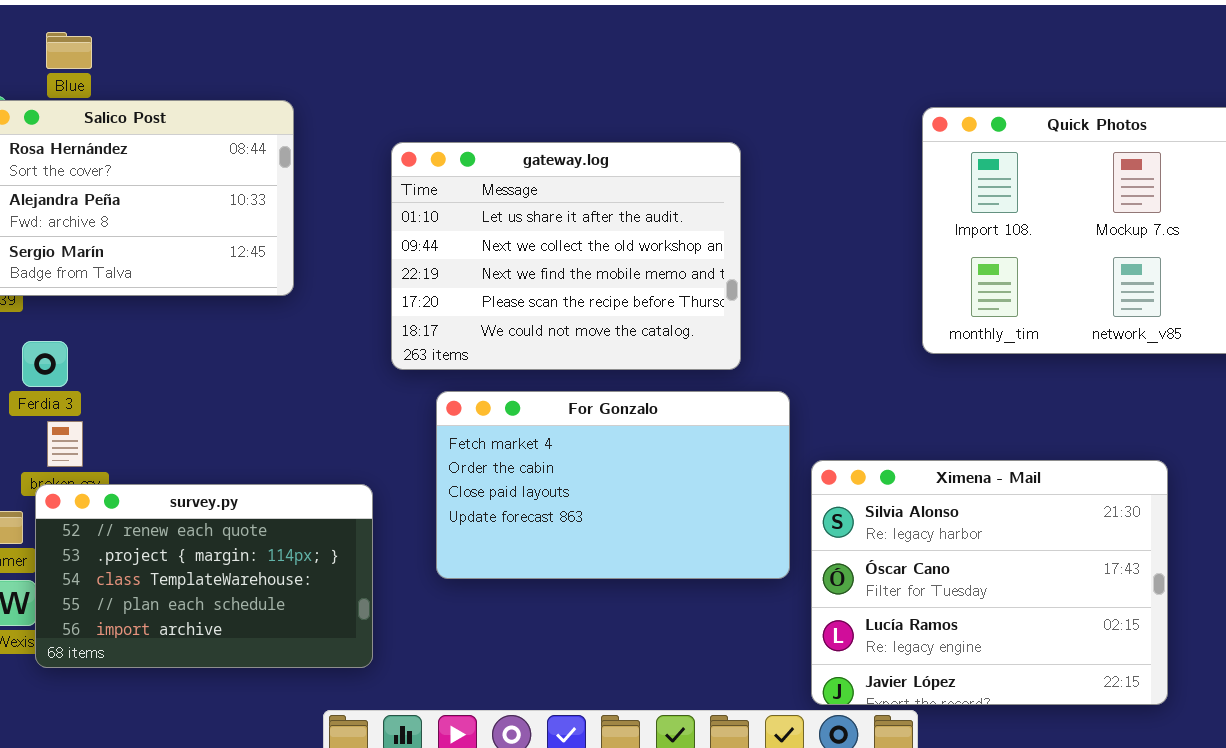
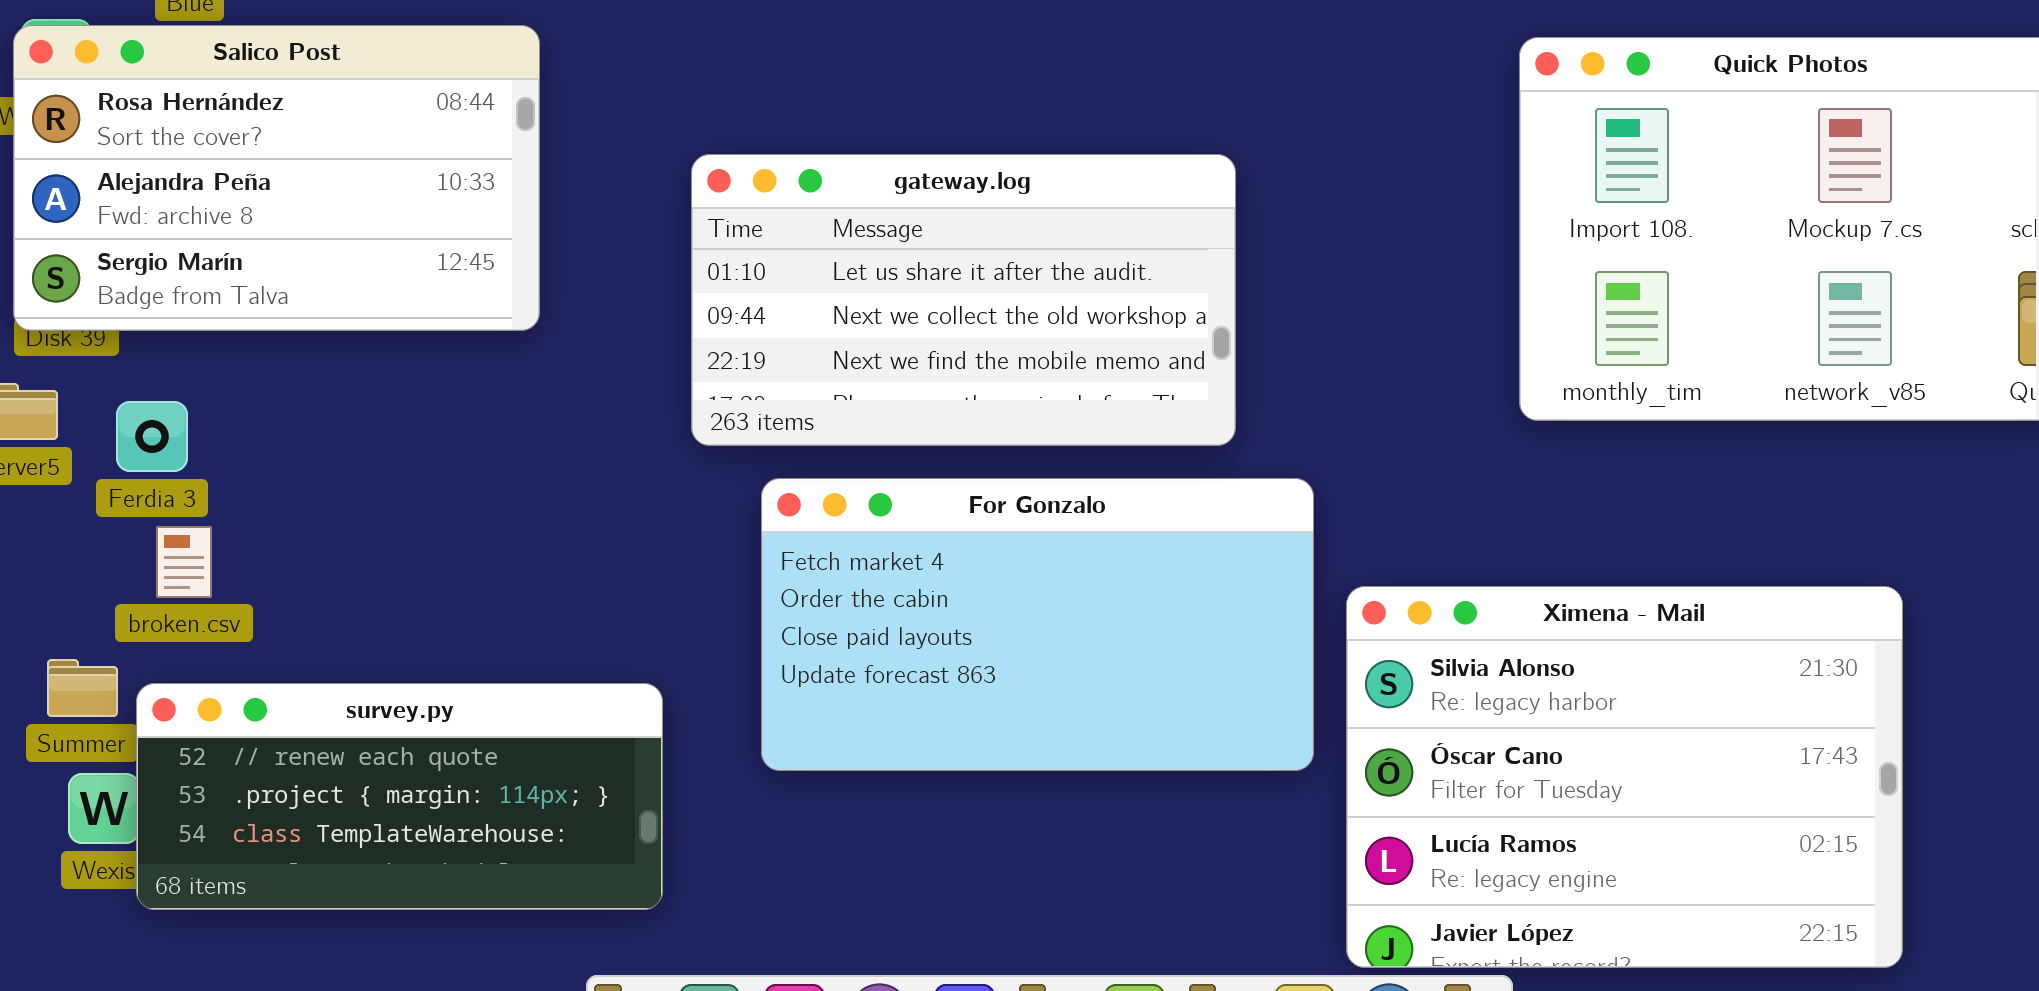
gateway.log: [391,142,741,370] -> [691,154,1236,446], resized
survey.py: [35,484,373,668] -> [136,683,663,910], resized

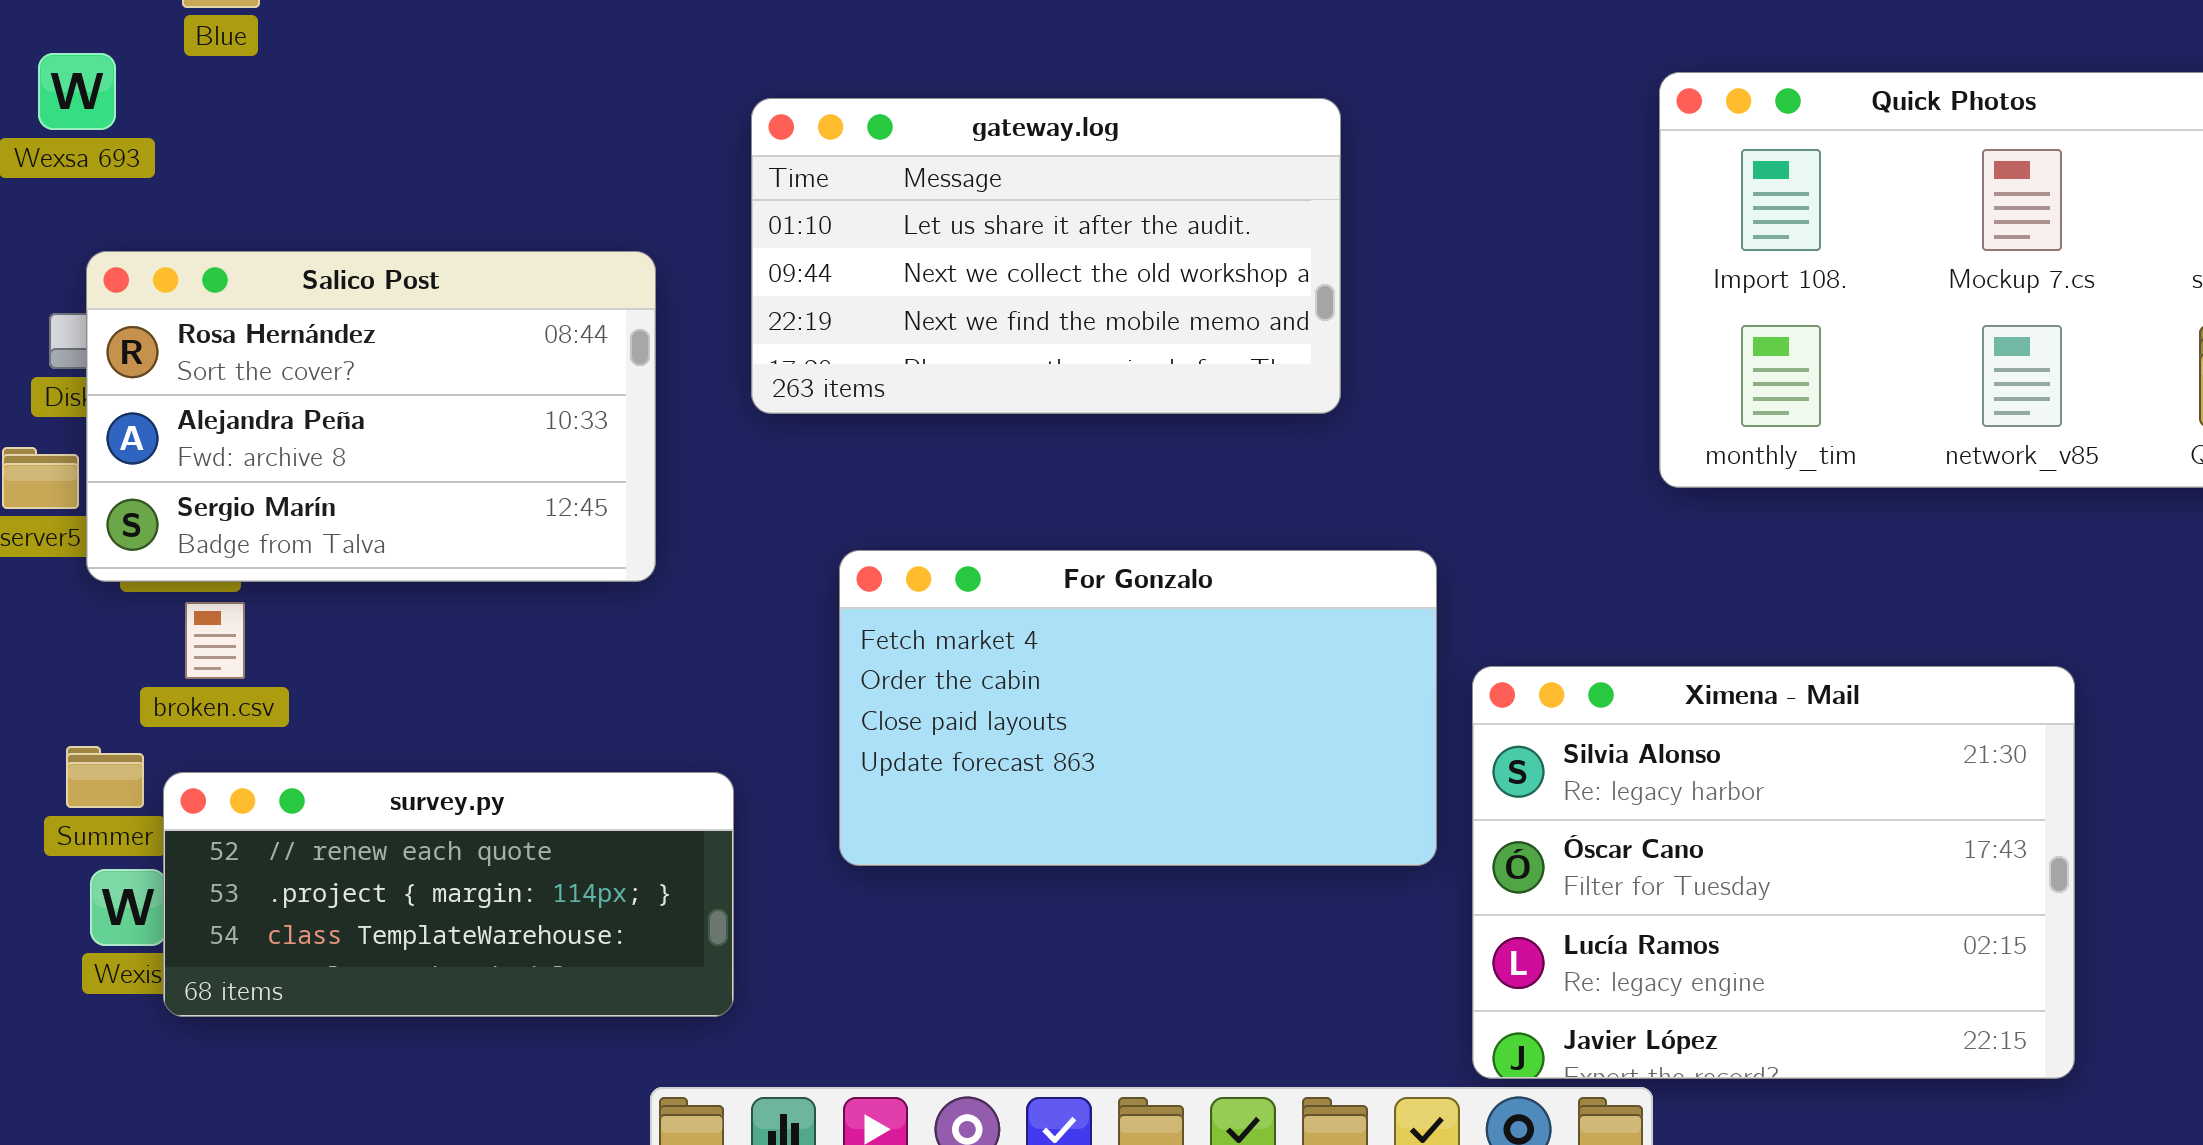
Salico Post: [13,25,540,331] -> [86,251,656,582], moved
gateway.log: [691,154,1236,446] -> [751,98,1341,414], moved

